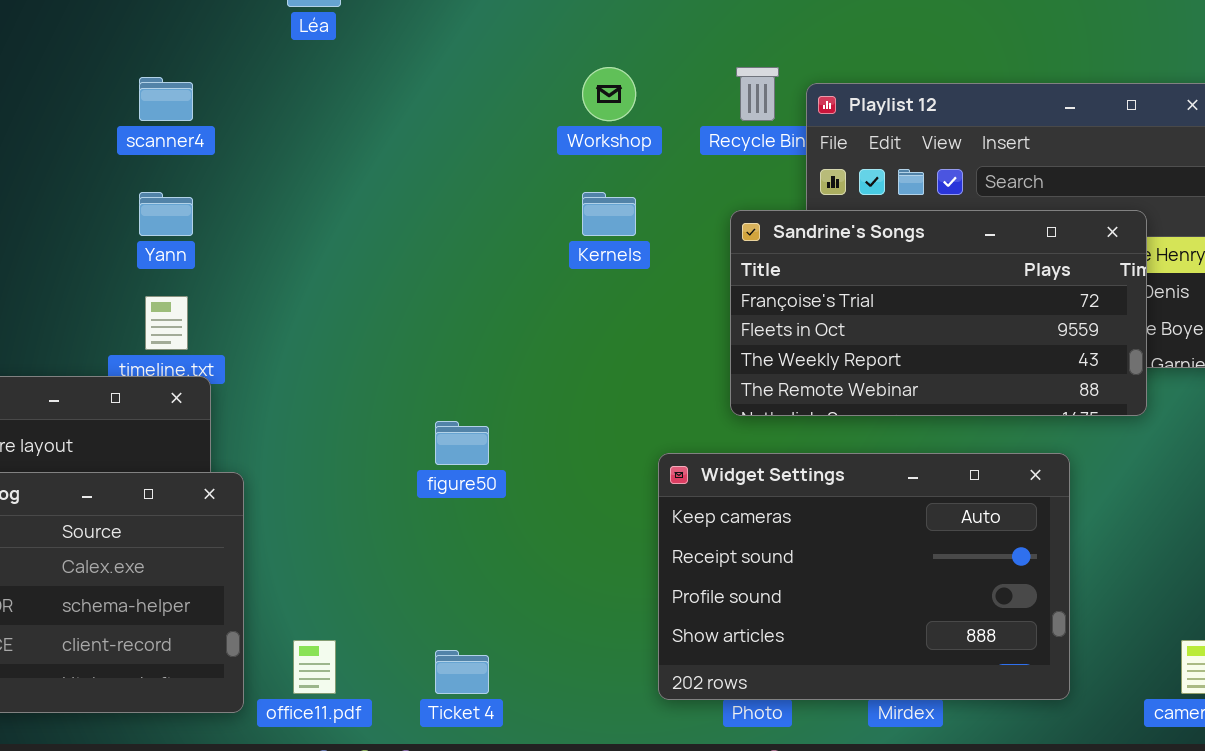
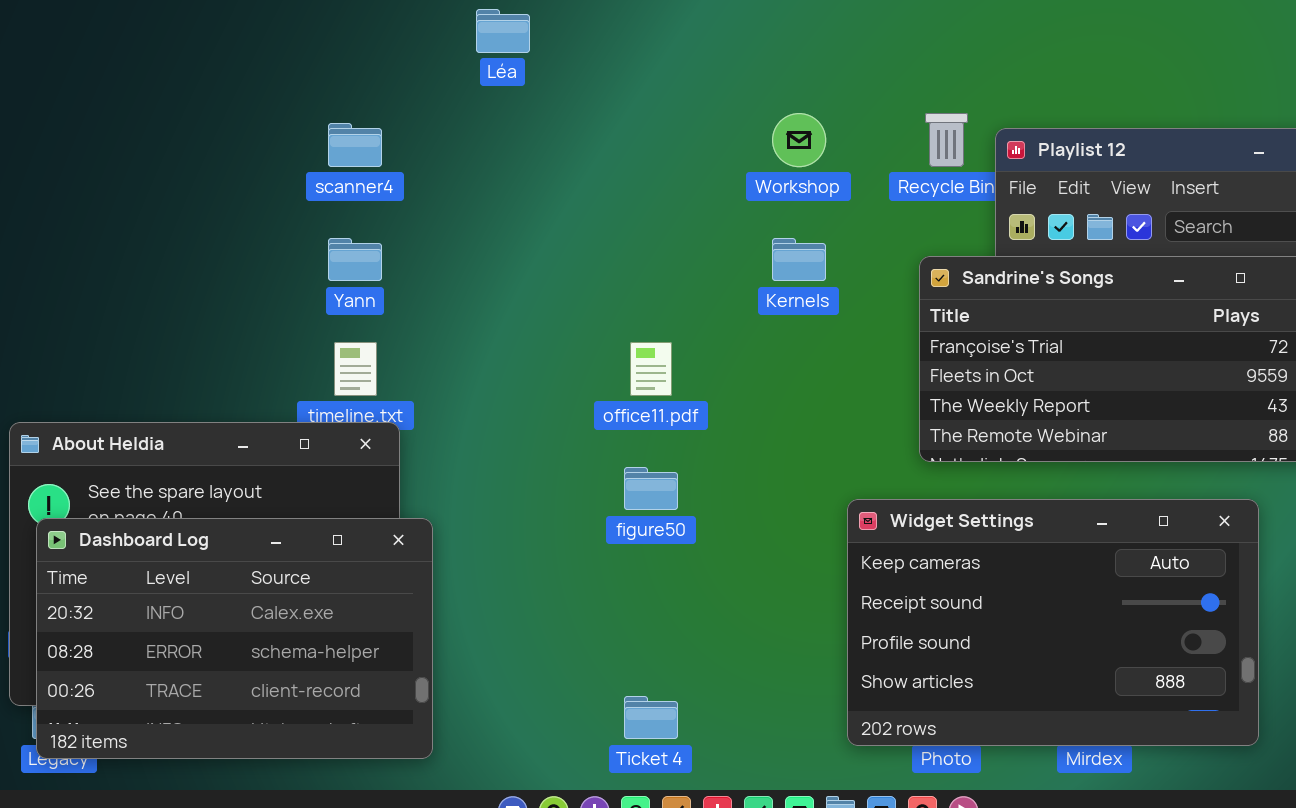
office11.pdf: [293,640,336,694] -> [630,342,672,396], moved

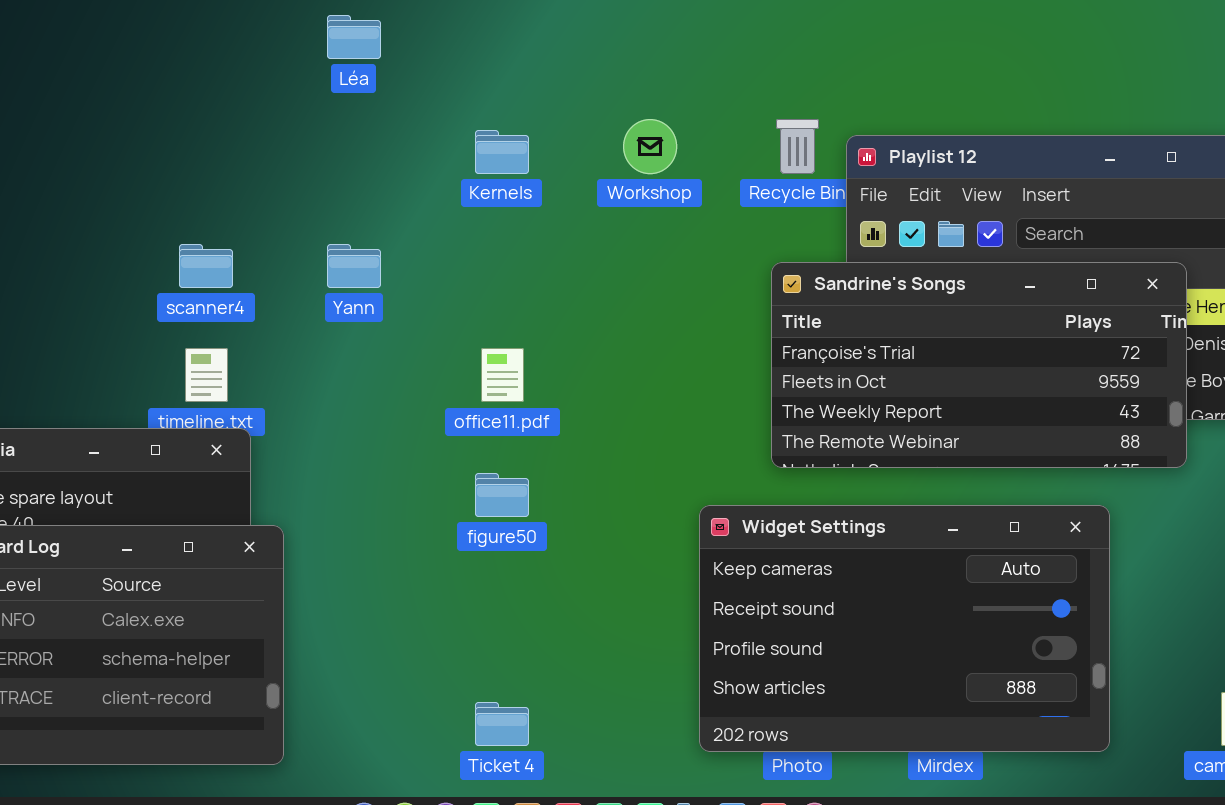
scanner4: [328,123,382,167] -> [179,244,233,288], moved
Yann: [328,238,382,281] -> [327,244,381,288], moved
Kernels: [772,238,826,281] -> [475,130,529,174], moved

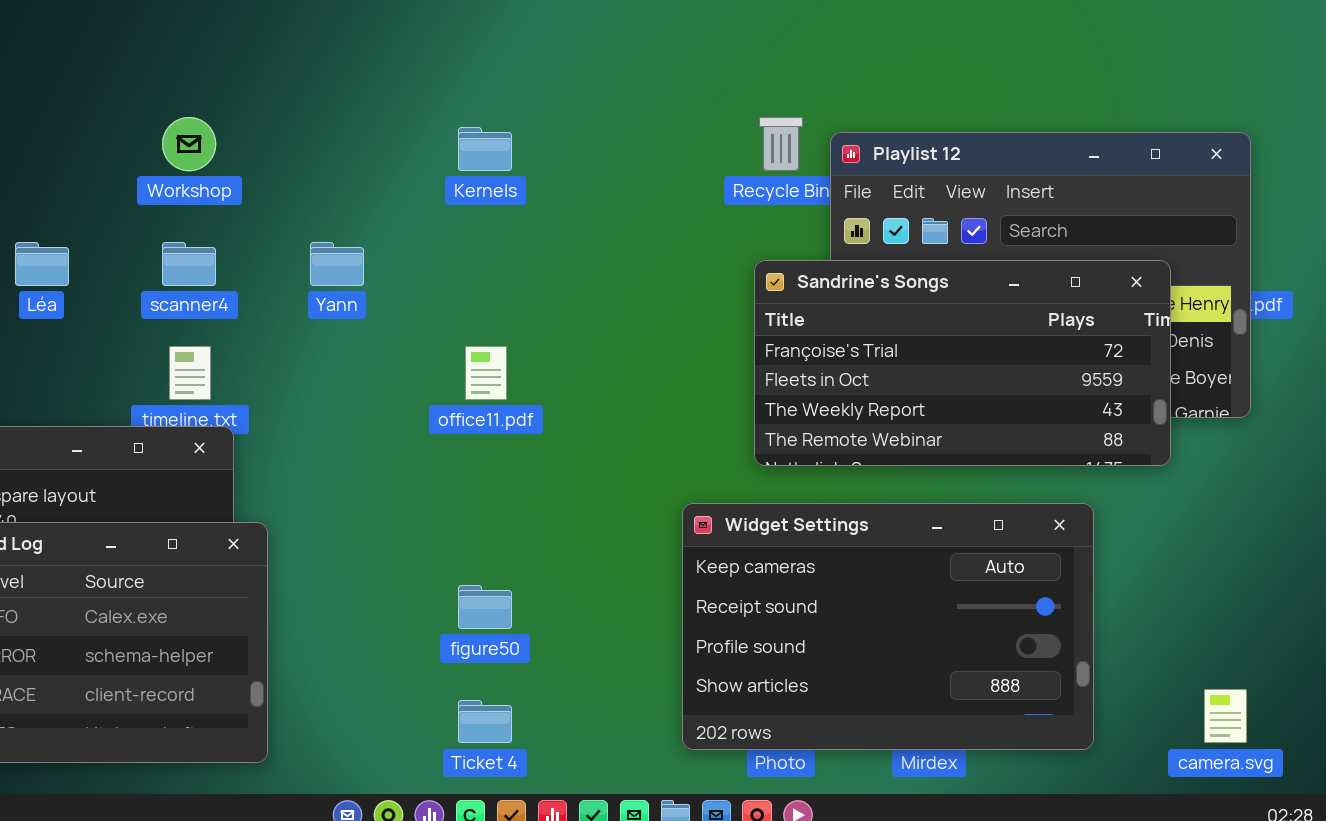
Léa: [327,15,381,59] -> [15,242,69,286], moved
Workshop: [623,119,677,174] -> [162,117,216,171], moved
figure50: [475,473,529,517] -> [458,585,512,629], moved

